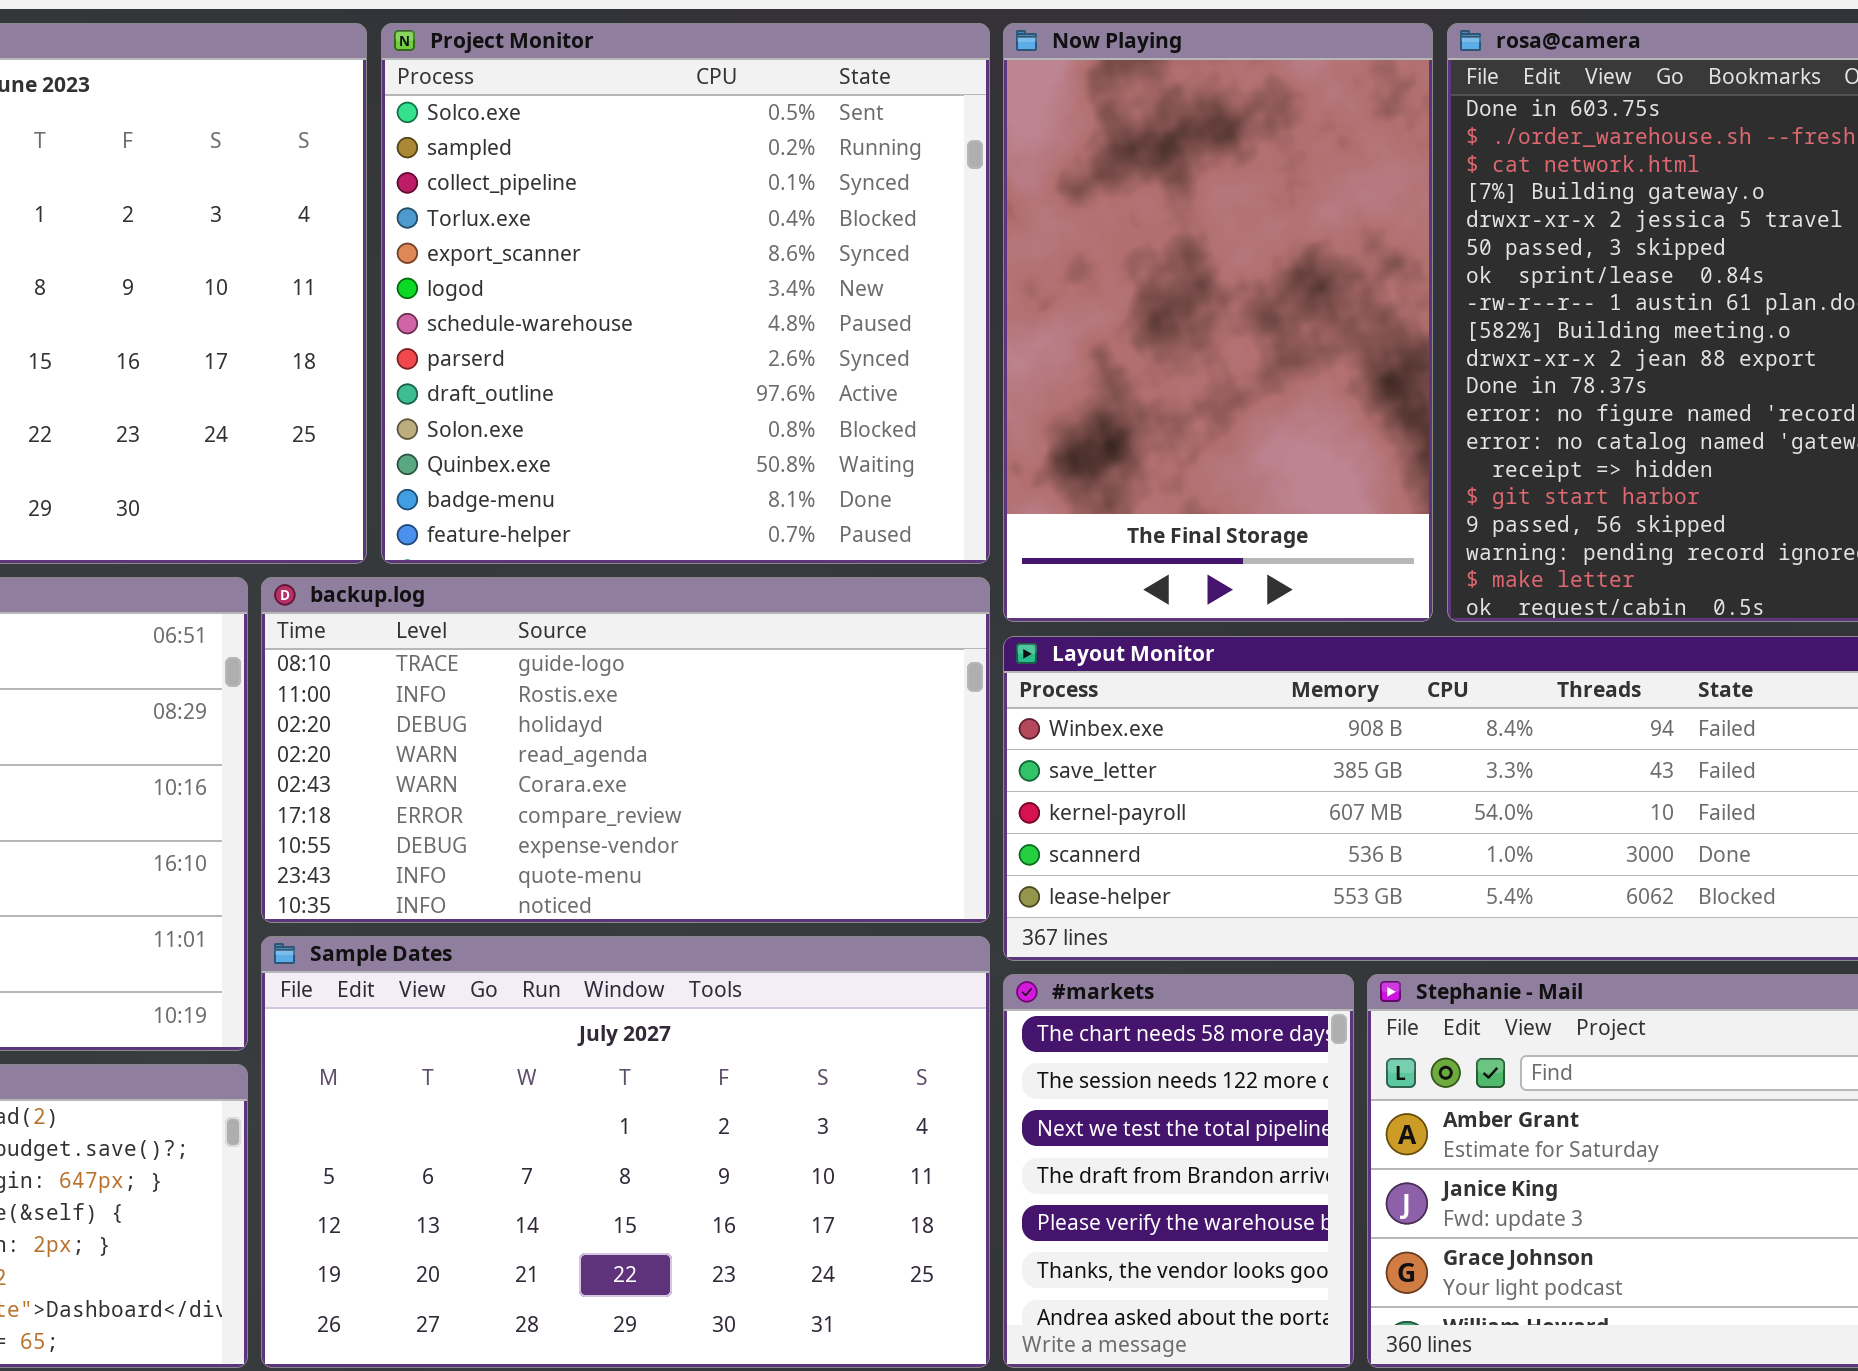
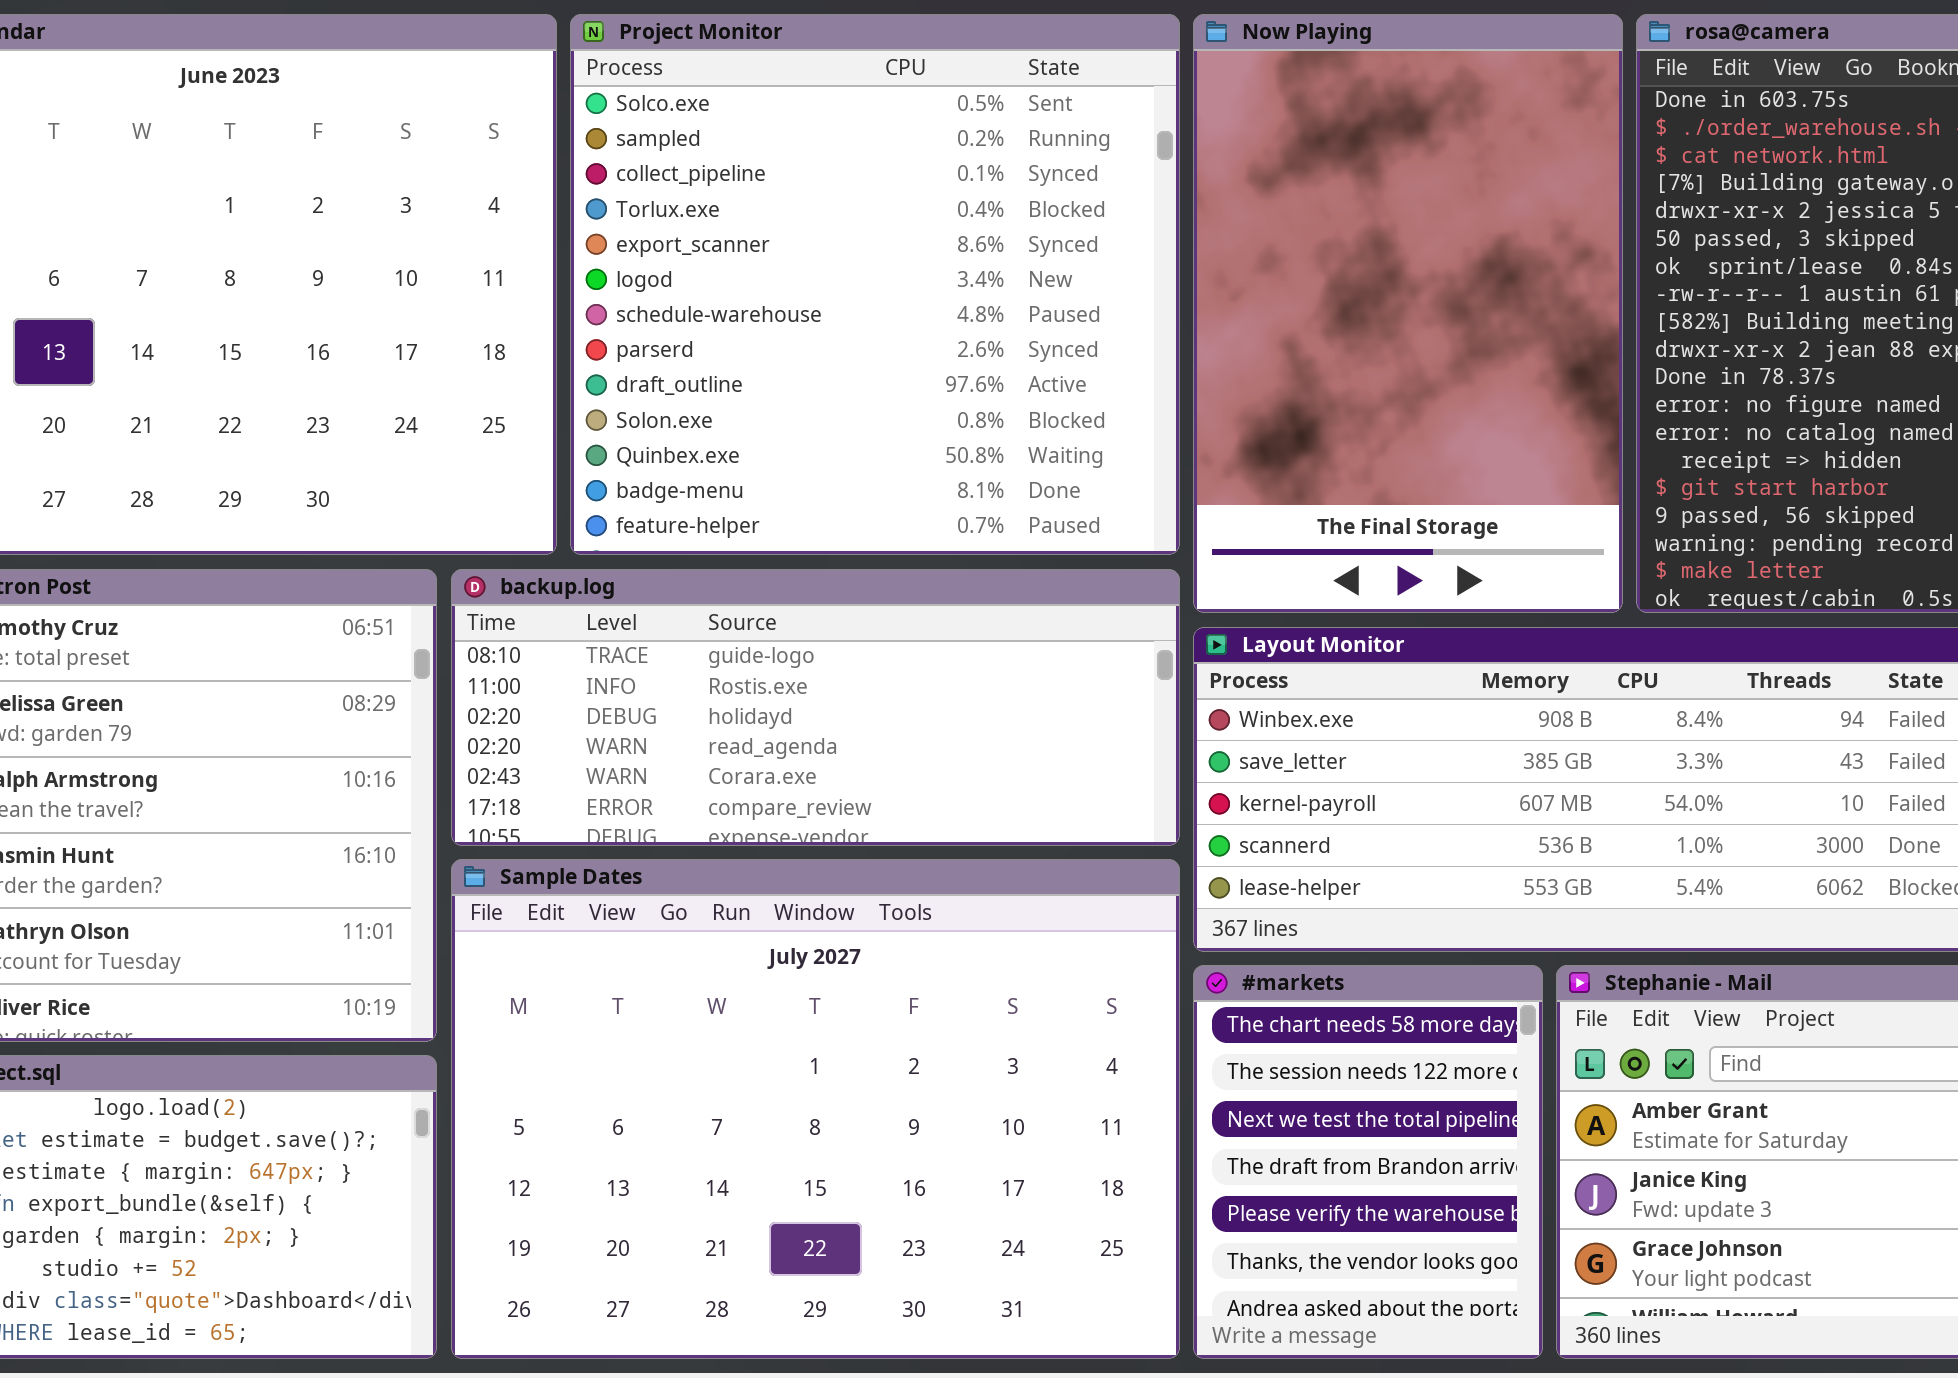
backup.log: [261,577,990,923] -> [451,569,1180,846], resized
Sample Dates: [261,936,990,1368] -> [451,859,1180,1359], resized

